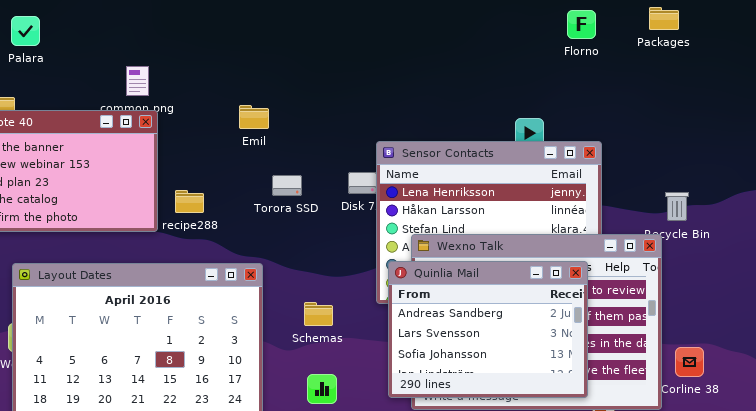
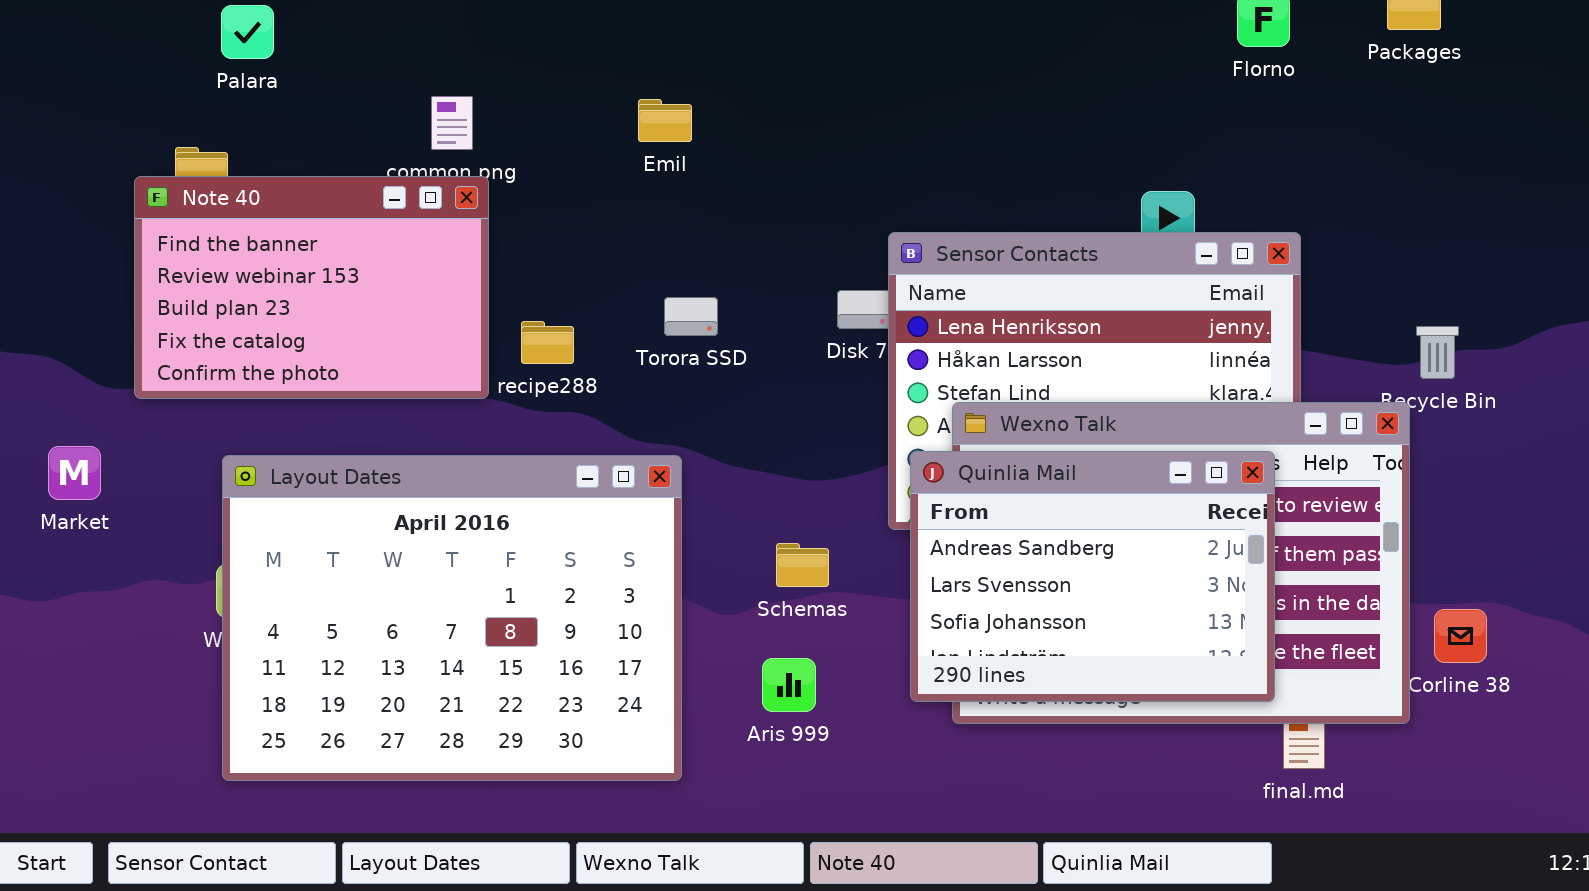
Emil: [239,105,269,129] -> [638,99,692,142], moved
Torora SSD: [272,175,302,196] -> [664,297,718,336], moved
Schemas: [304,302,333,326] -> [776,543,829,587], moved

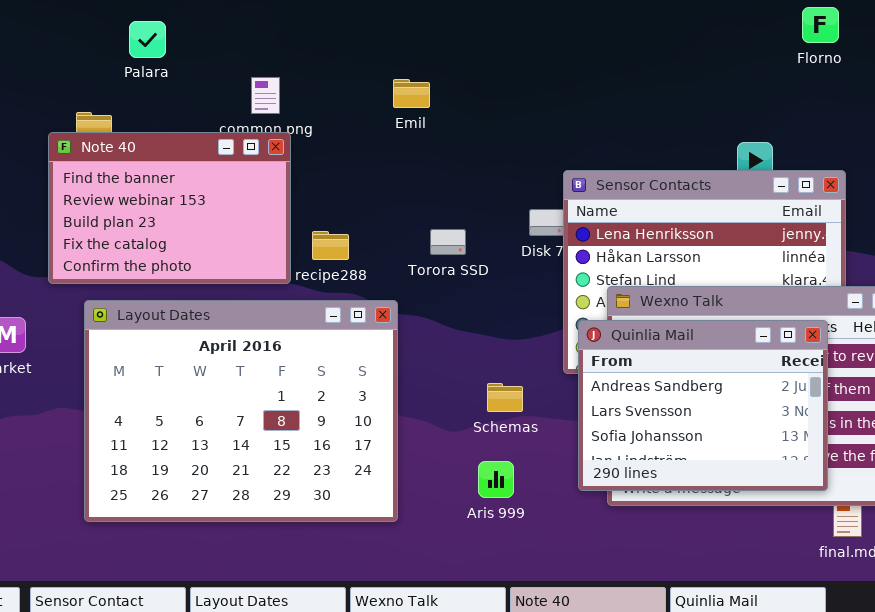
Palara: [221,5,274,59] -> [129,21,166,58], moved
Torora SSD: [664,297,718,336] -> [430,229,466,255], moved
Layout Dates: [222,455,682,781] -> [84,300,398,522], moved

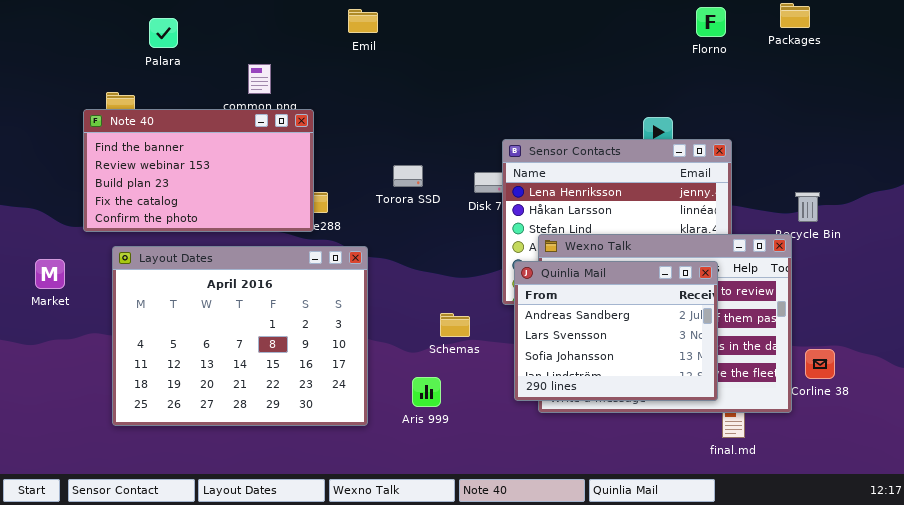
Emil: [393,79,430,108] -> [348,9,378,33], moved
Note 40: [48,132,291,284] -> [83,109,314,232], resized
Torora SSD: [430,229,466,255] -> [393,165,423,187], moved
Aris 999: [478,461,514,498] -> [412,377,441,407], moved

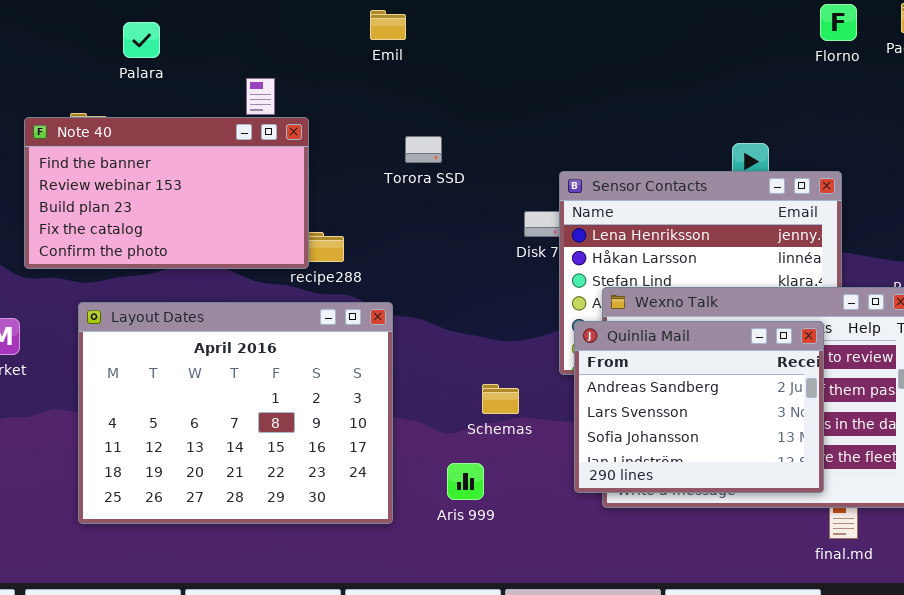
Florno: [696,7,726,37] -> [820,4,857,41], moved
Note 40: [83,109,314,232] -> [24,117,309,269], moved
Torora SSD: [393,165,423,187] -> [405,136,442,163], moved

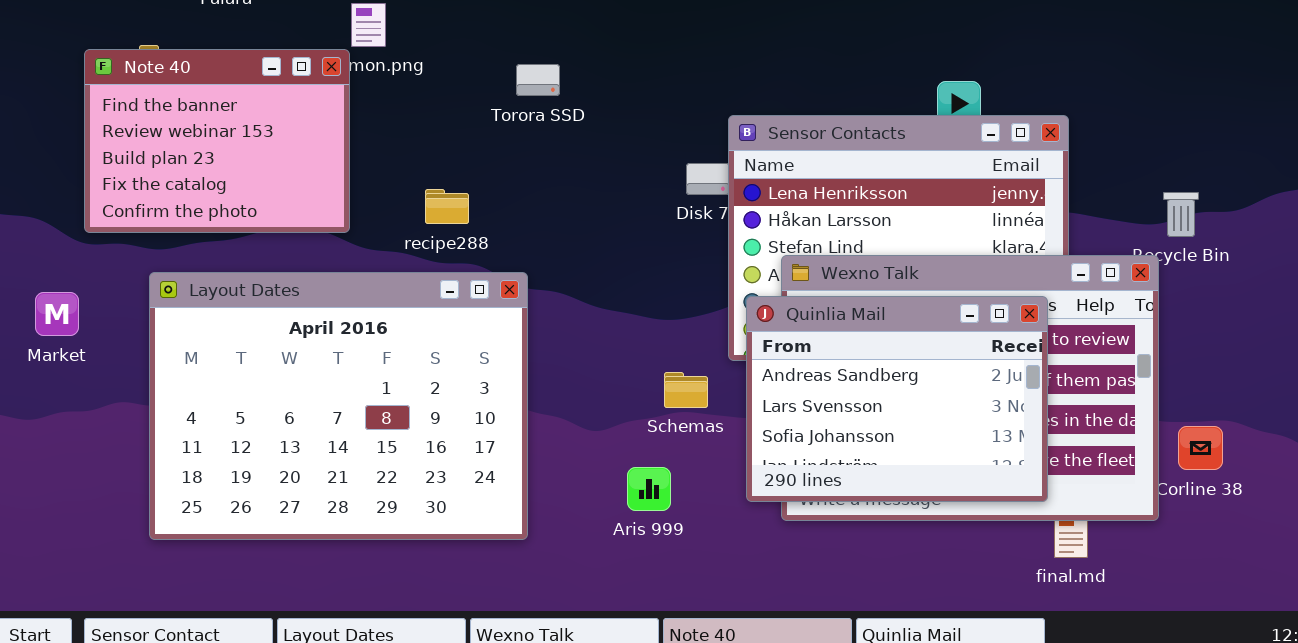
Note 40: [24,117,309,269] -> [84,49,350,233], resized
Torora SSD: [405,136,442,163] -> [516,64,560,96], moved
Schemas: [482,384,519,414] -> [664,372,708,408], moved
Aris 999: [447,463,484,500] -> [627,467,671,511], moved

